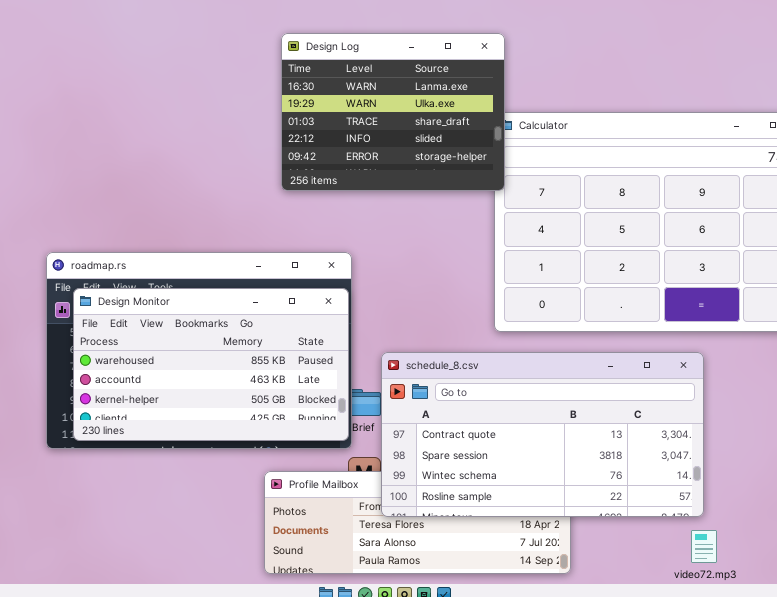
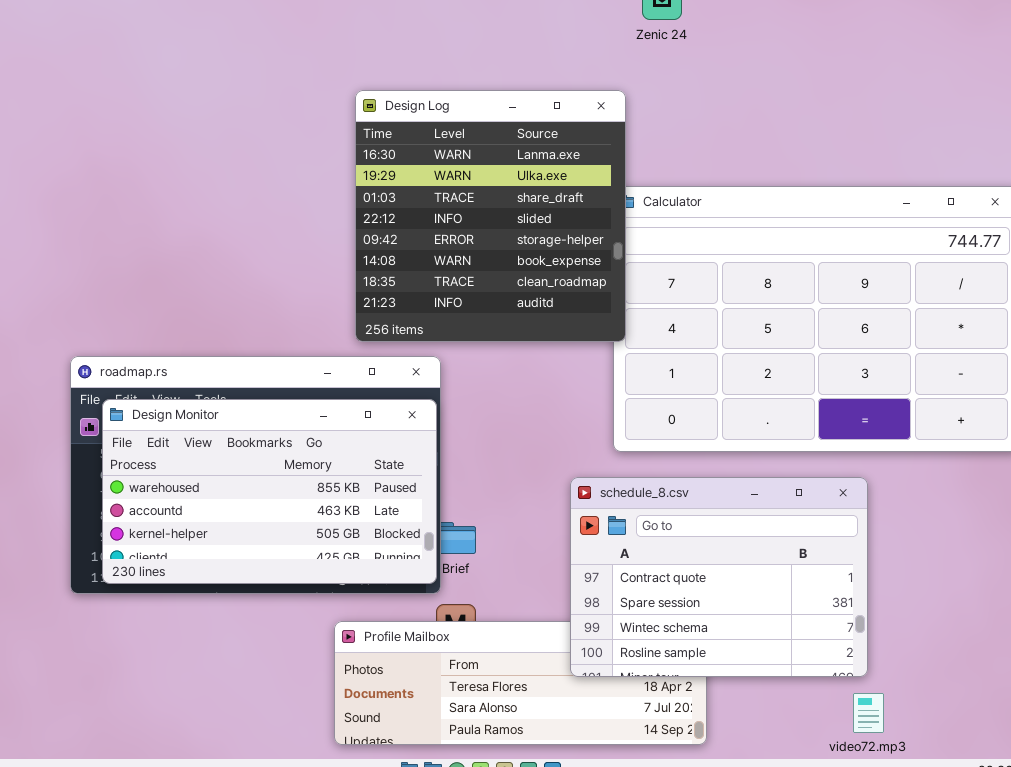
Design Log: [281,33,505,191] -> [355,90,626,342], resized
schedule_8.csv: [381,352,704,517] -> [570,477,868,677], resized

